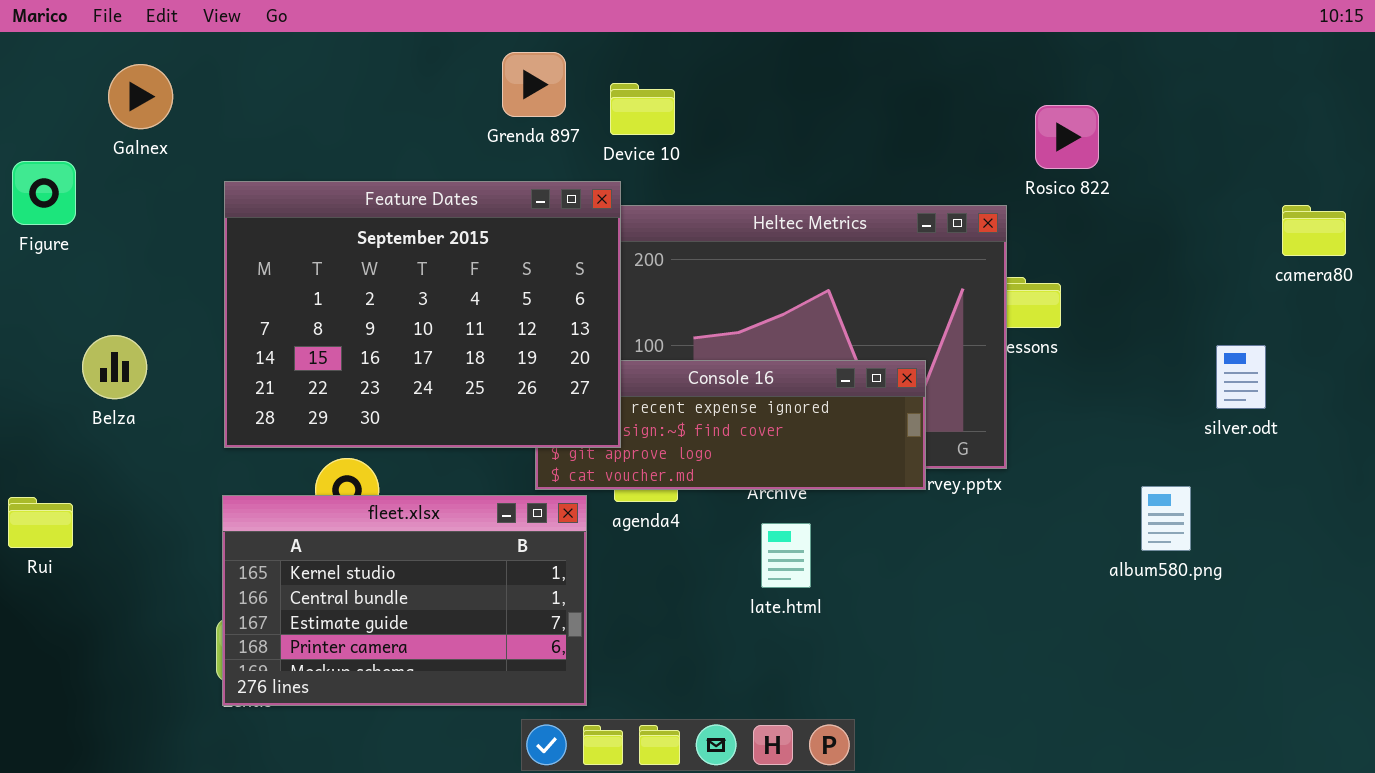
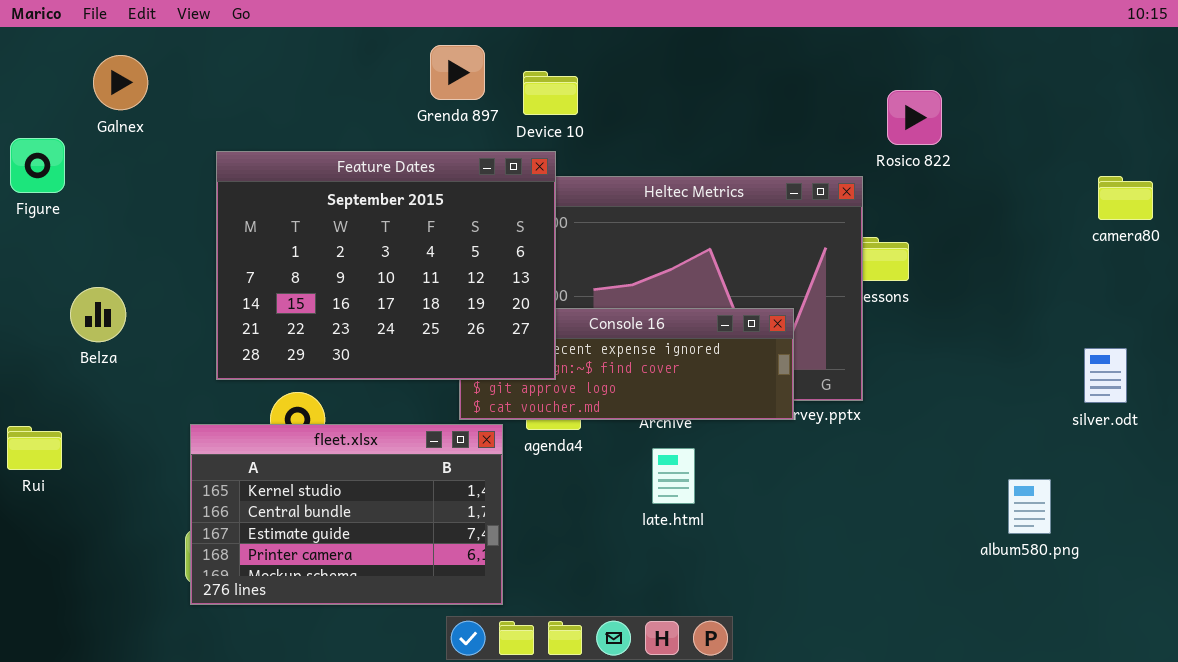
Feature Dates: [224,181,621,448] -> [216,151,556,380], moved
silver.odt: [1216,345,1266,409] -> [1084,348,1127,403], moved
album580.png: [1141,486,1191,551] -> [1008,479,1051,534], moved

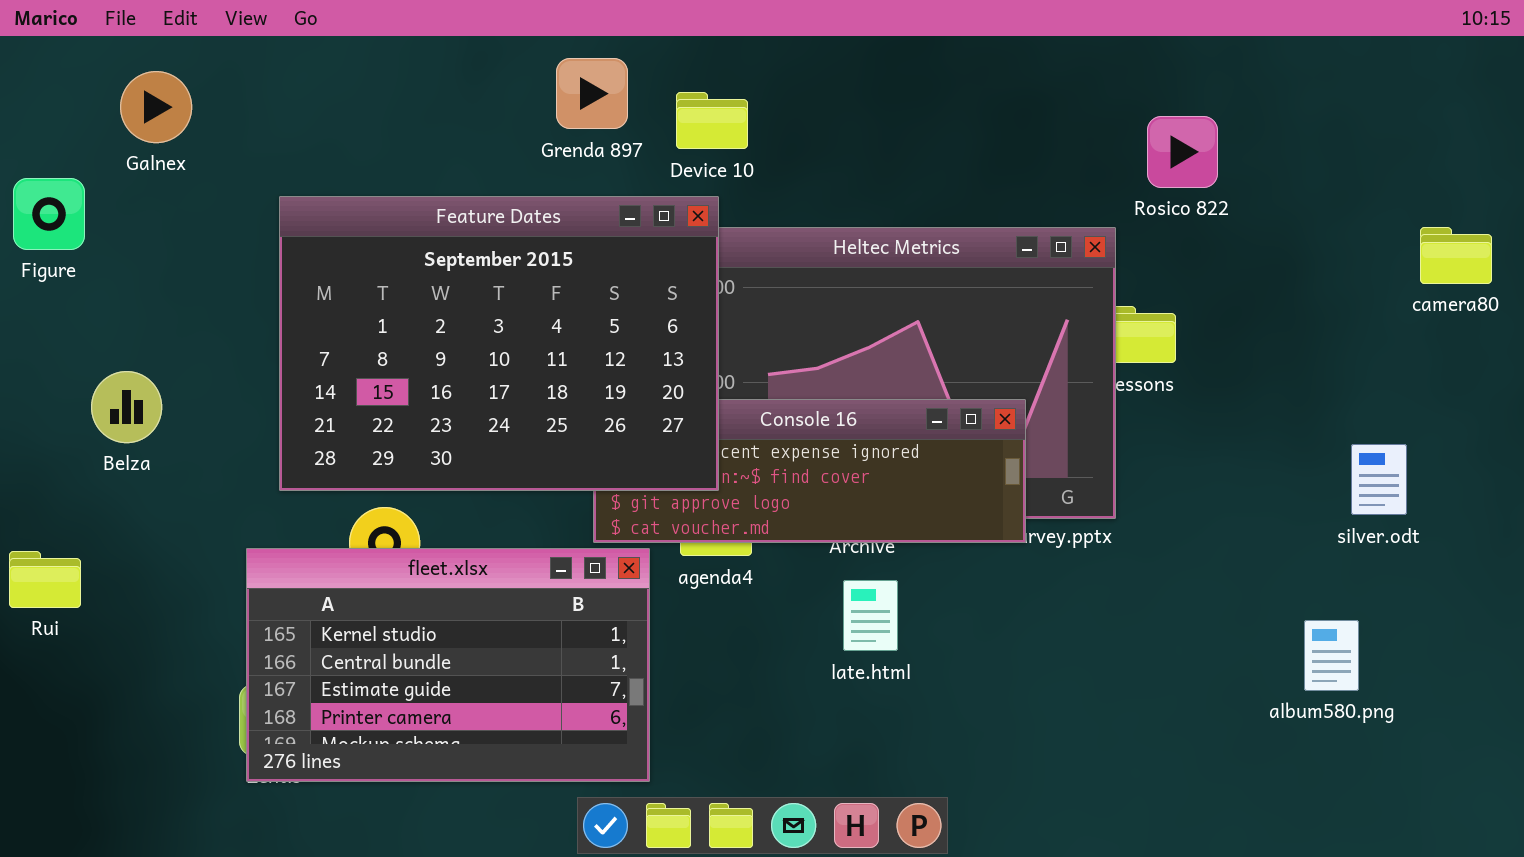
silver.odt: [1084,348,1127,403] -> [1351,444,1407,515], moved

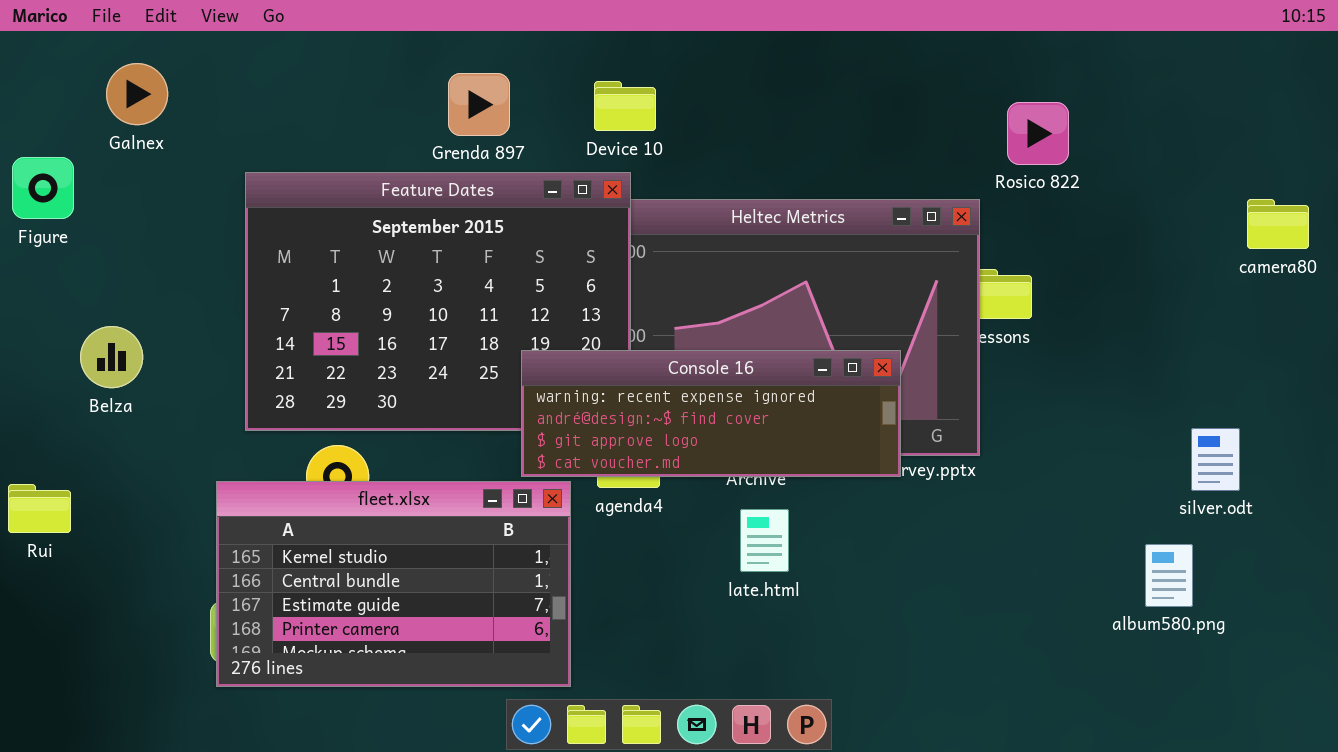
Grenda 897: [556,58,628,129] -> [448,73,510,136], moved
Console 16: [593,399,1026,543] -> [521,350,901,477], raised
silver.odt: [1351,444,1407,515] -> [1191,428,1240,491], moved

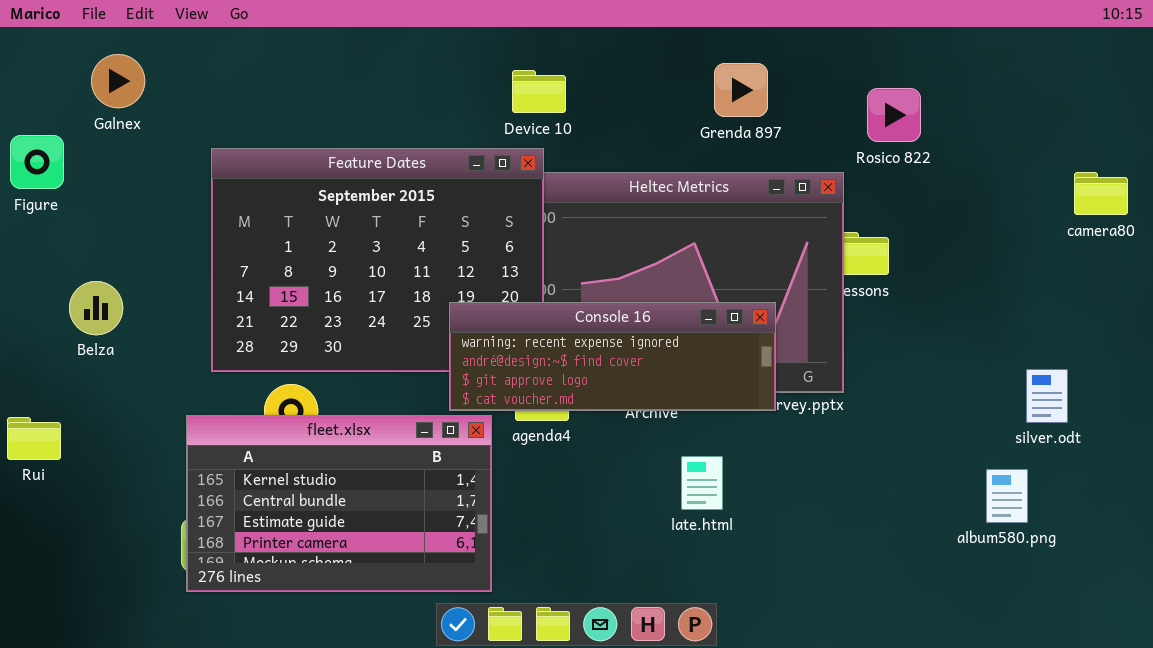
Grenda 897: [448,73,510,136] -> [714,63,768,117], moved
late.html: [740,509,789,572] -> [681,456,723,510], moved

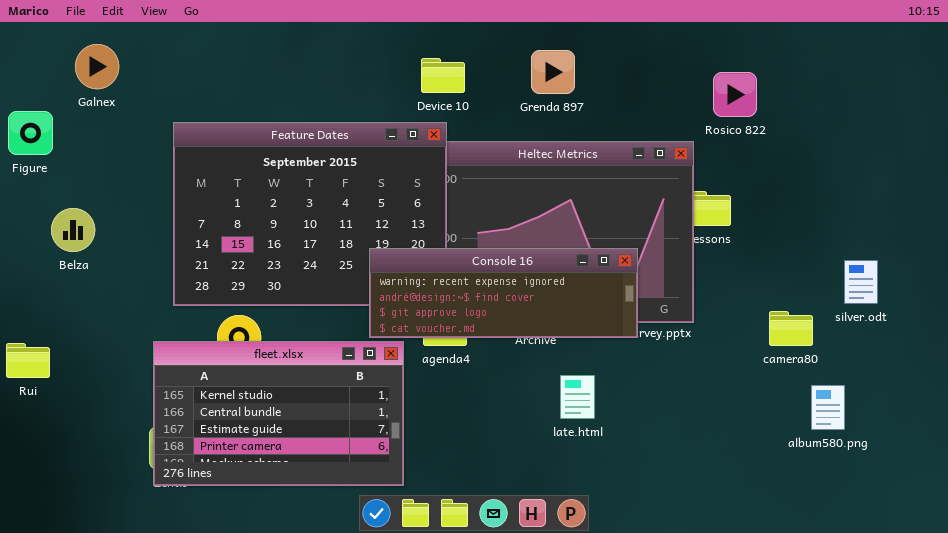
Grenda 897: [714,63,768,117] -> [531,50,575,94], moved
camera80: [1074,172,1128,215] -> [769,311,813,346], moved
Belza: [69,281,123,335] -> [51,208,95,252], moved
silver.odt: [1026,369,1068,423] -> [844,260,878,304], moved

